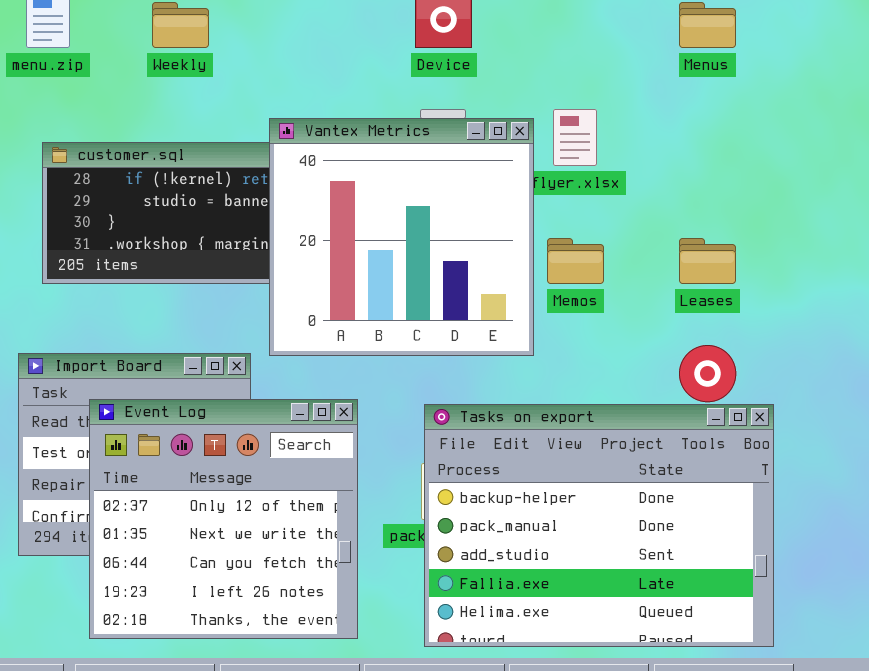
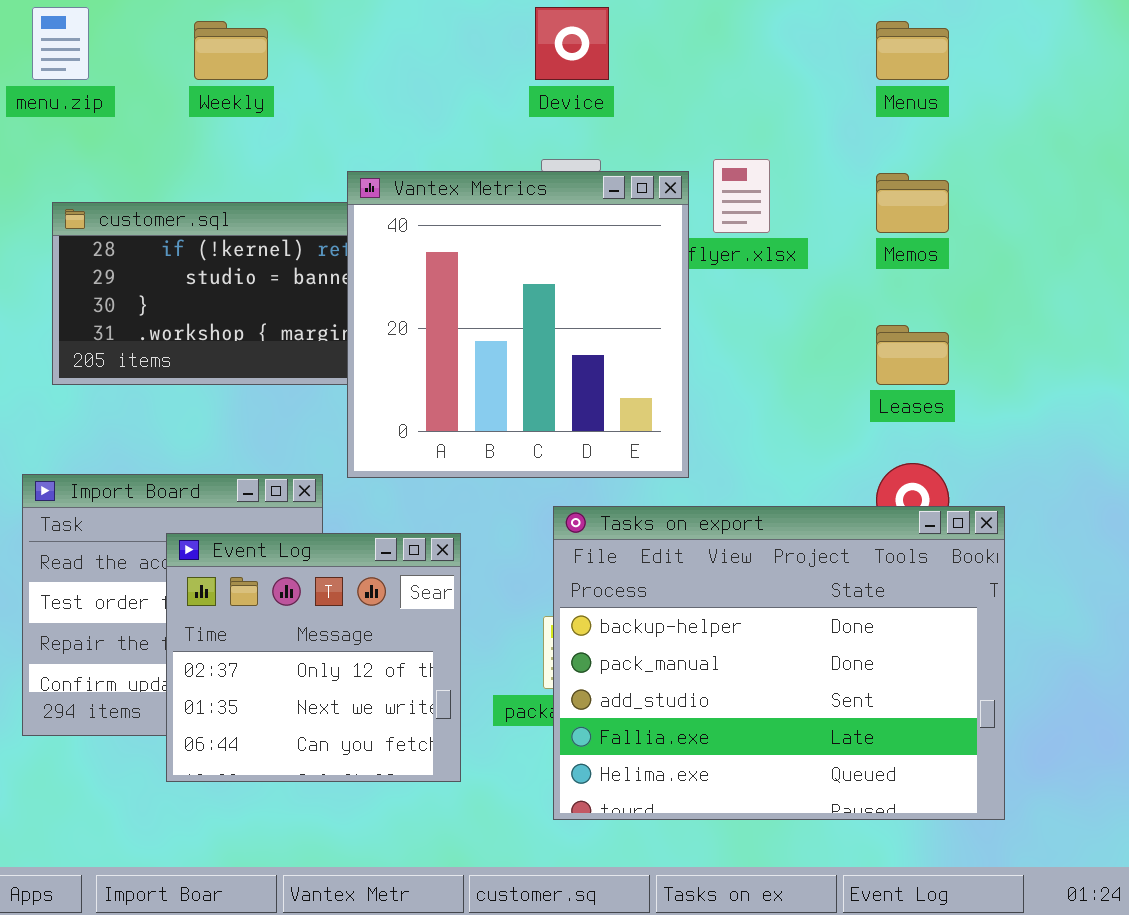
Memos: [547,238,604,284] -> [876,173,949,233], moved
Event Log: [89,399,358,639] -> [166,533,461,782], resized
Tasks on export: [424,404,774,647] -> [553,506,1005,820], moved

